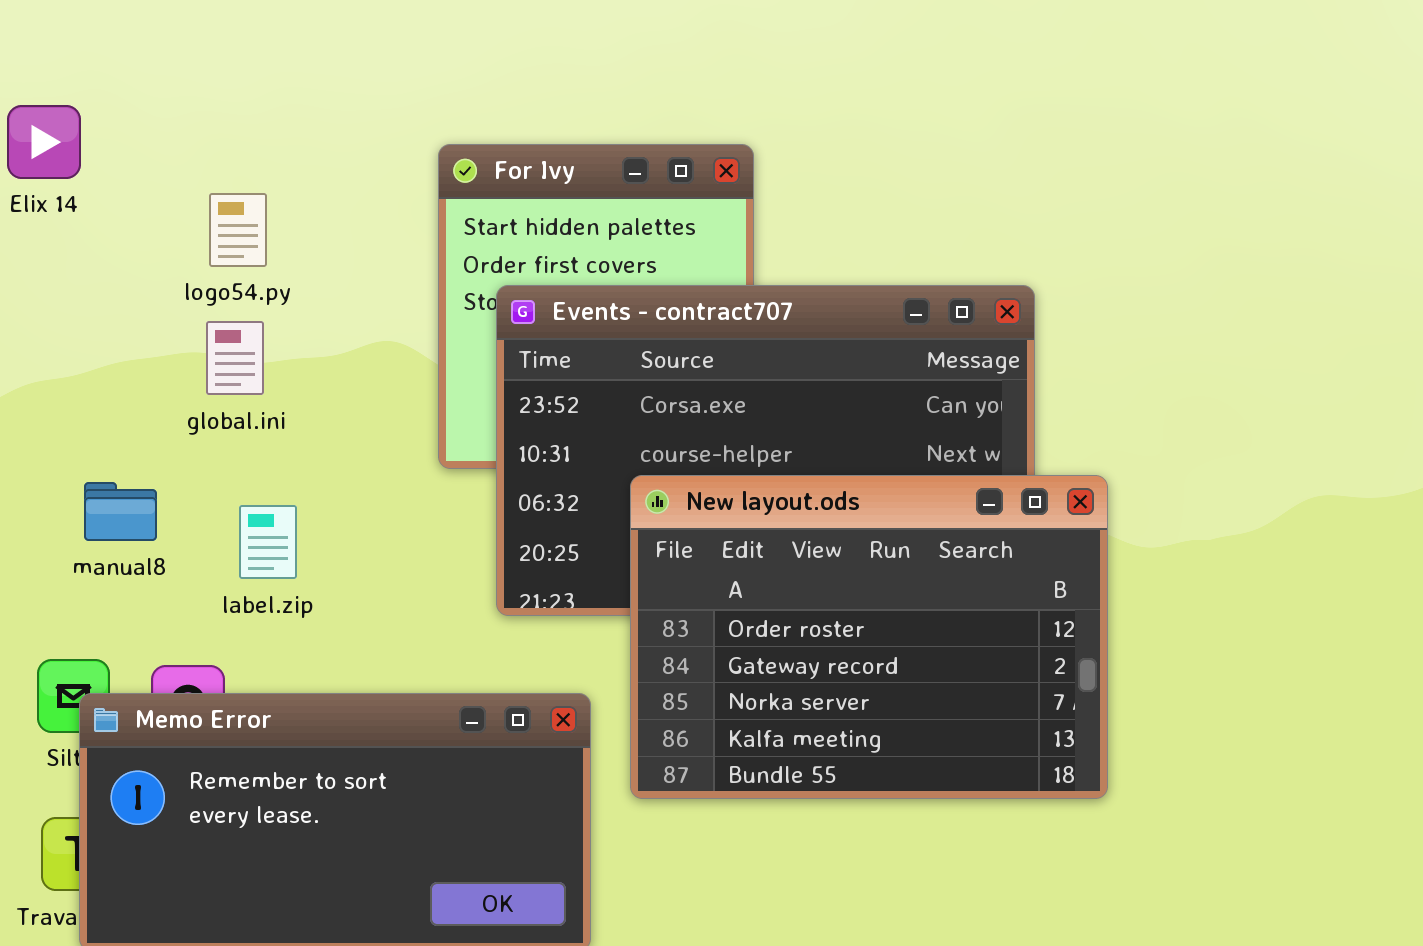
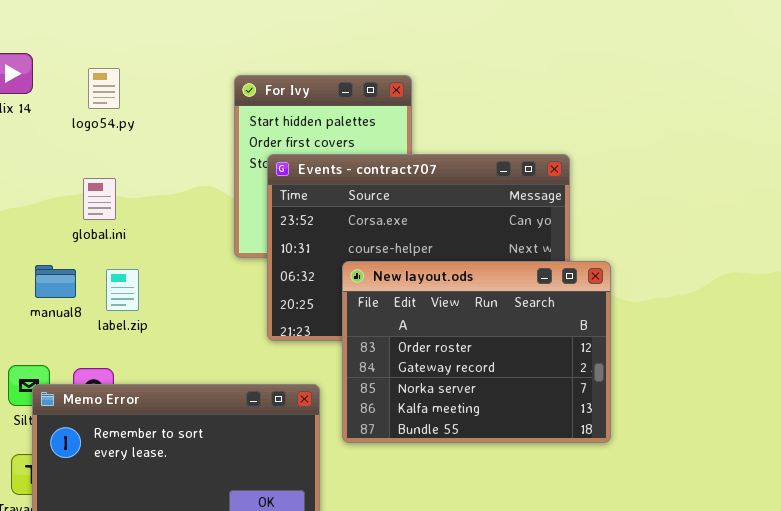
logo54.py: [209,193,267,267] -> [88,68,120,109], moved
global.ini: [206,321,264,395] -> [83,178,116,220], moved
label.zip: [239,505,297,579] -> [106,269,139,311], moved

